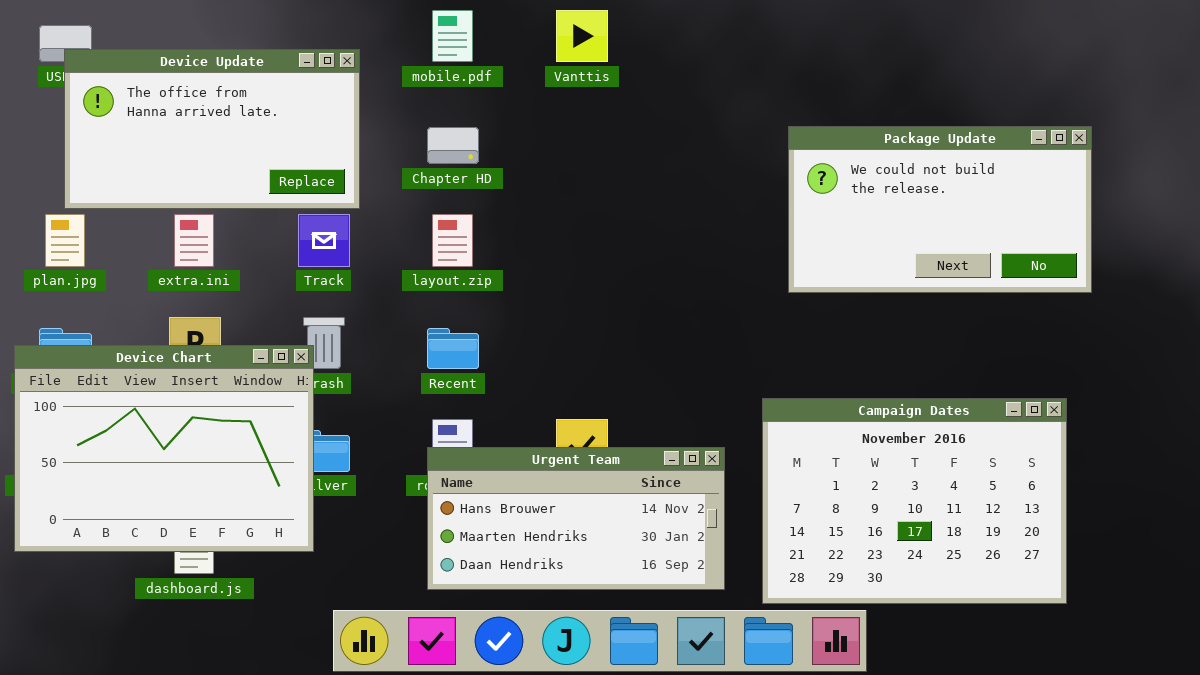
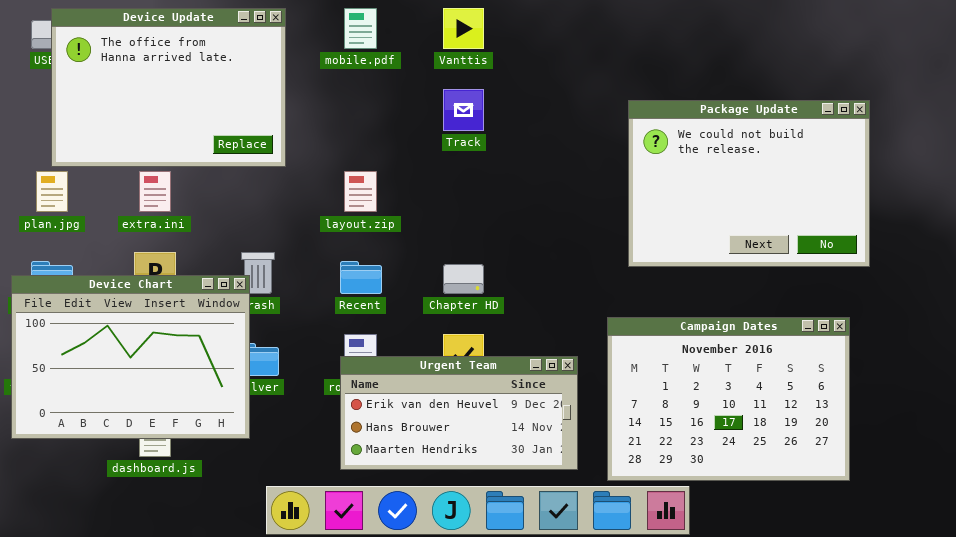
Device Update: [64,49,360,209] -> [51,8,286,167], resized
Package Update: [788,126,1092,293] -> [628,100,870,267], resized
Chapter HD: [427,127,479,164] -> [443,264,484,294], moved
Track: [298,214,350,267] -> [443,89,484,131], moved
Urgent Team: [427,447,725,590] -> [340,356,578,470], scrolled up 1 row

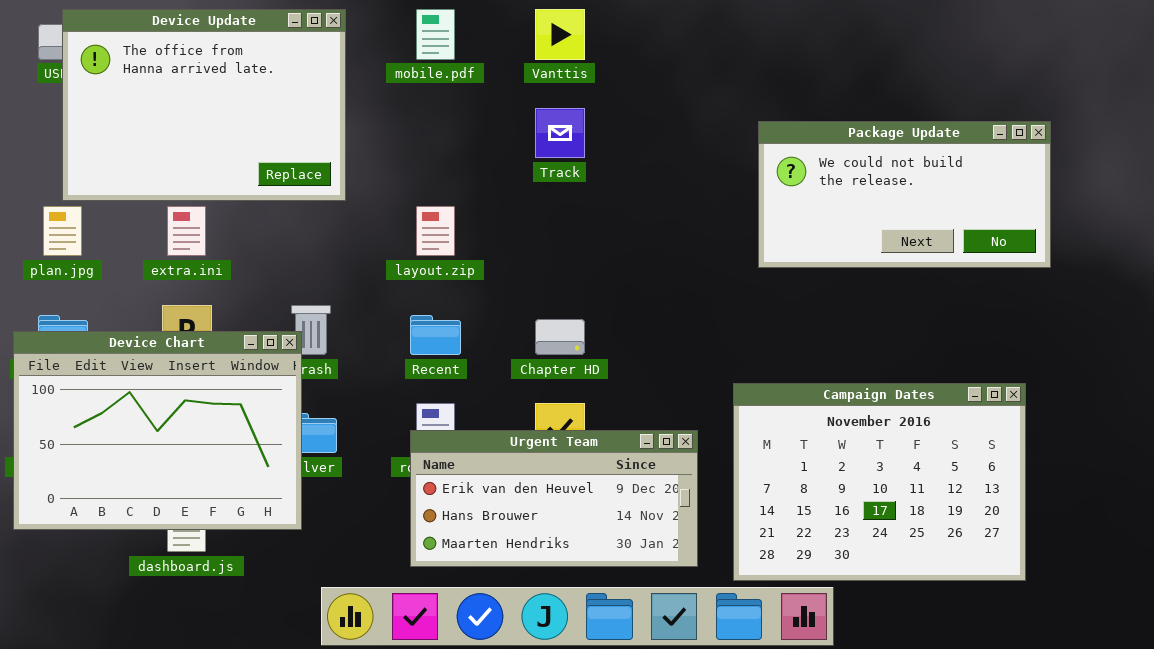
Package Update: [628,100,870,267] -> [758,121,1051,268], resized

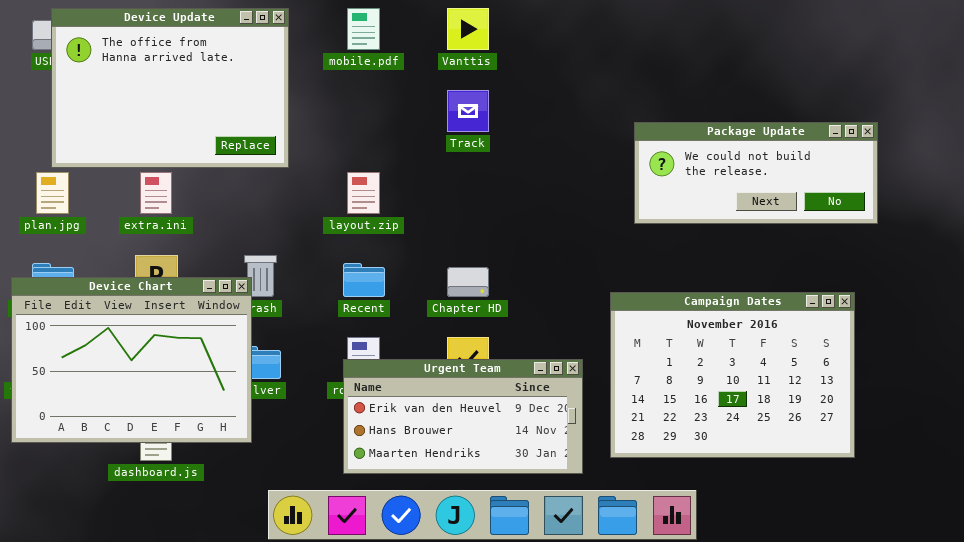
Package Update: [758,121,1051,268] -> [634,122,878,224], resized
Campaign Dates: [733,383,1026,581] -> [610,292,855,458], moved

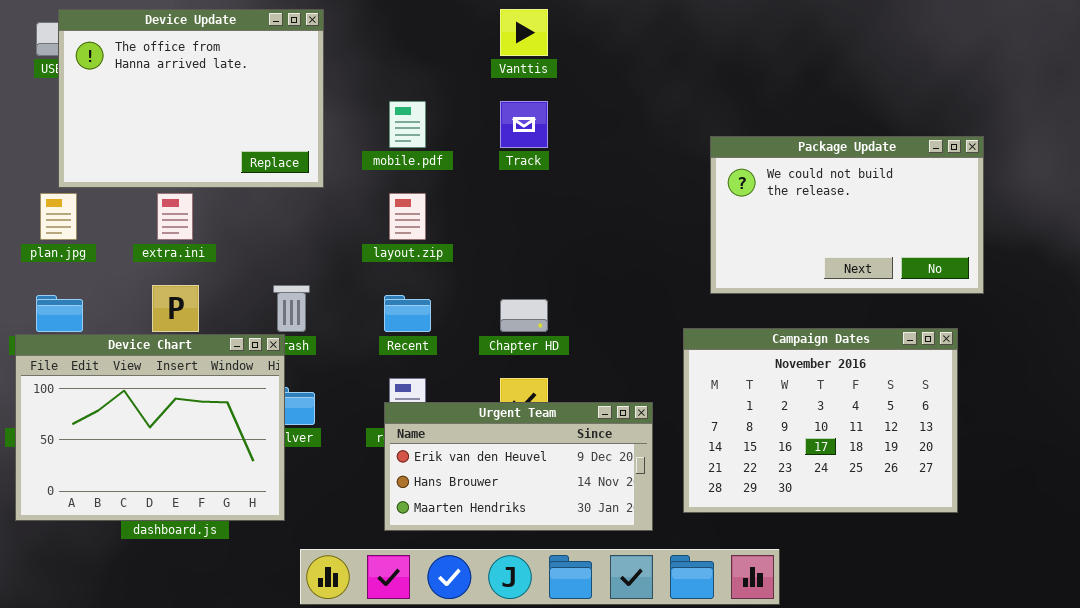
mobile.pdf: [347,8,380,50] -> [389,101,426,148], moved
Package Update: [634,122,878,224] -> [710,136,984,294], resized
Device Chart: [11,277,252,443] -> [15,334,285,521], moved

